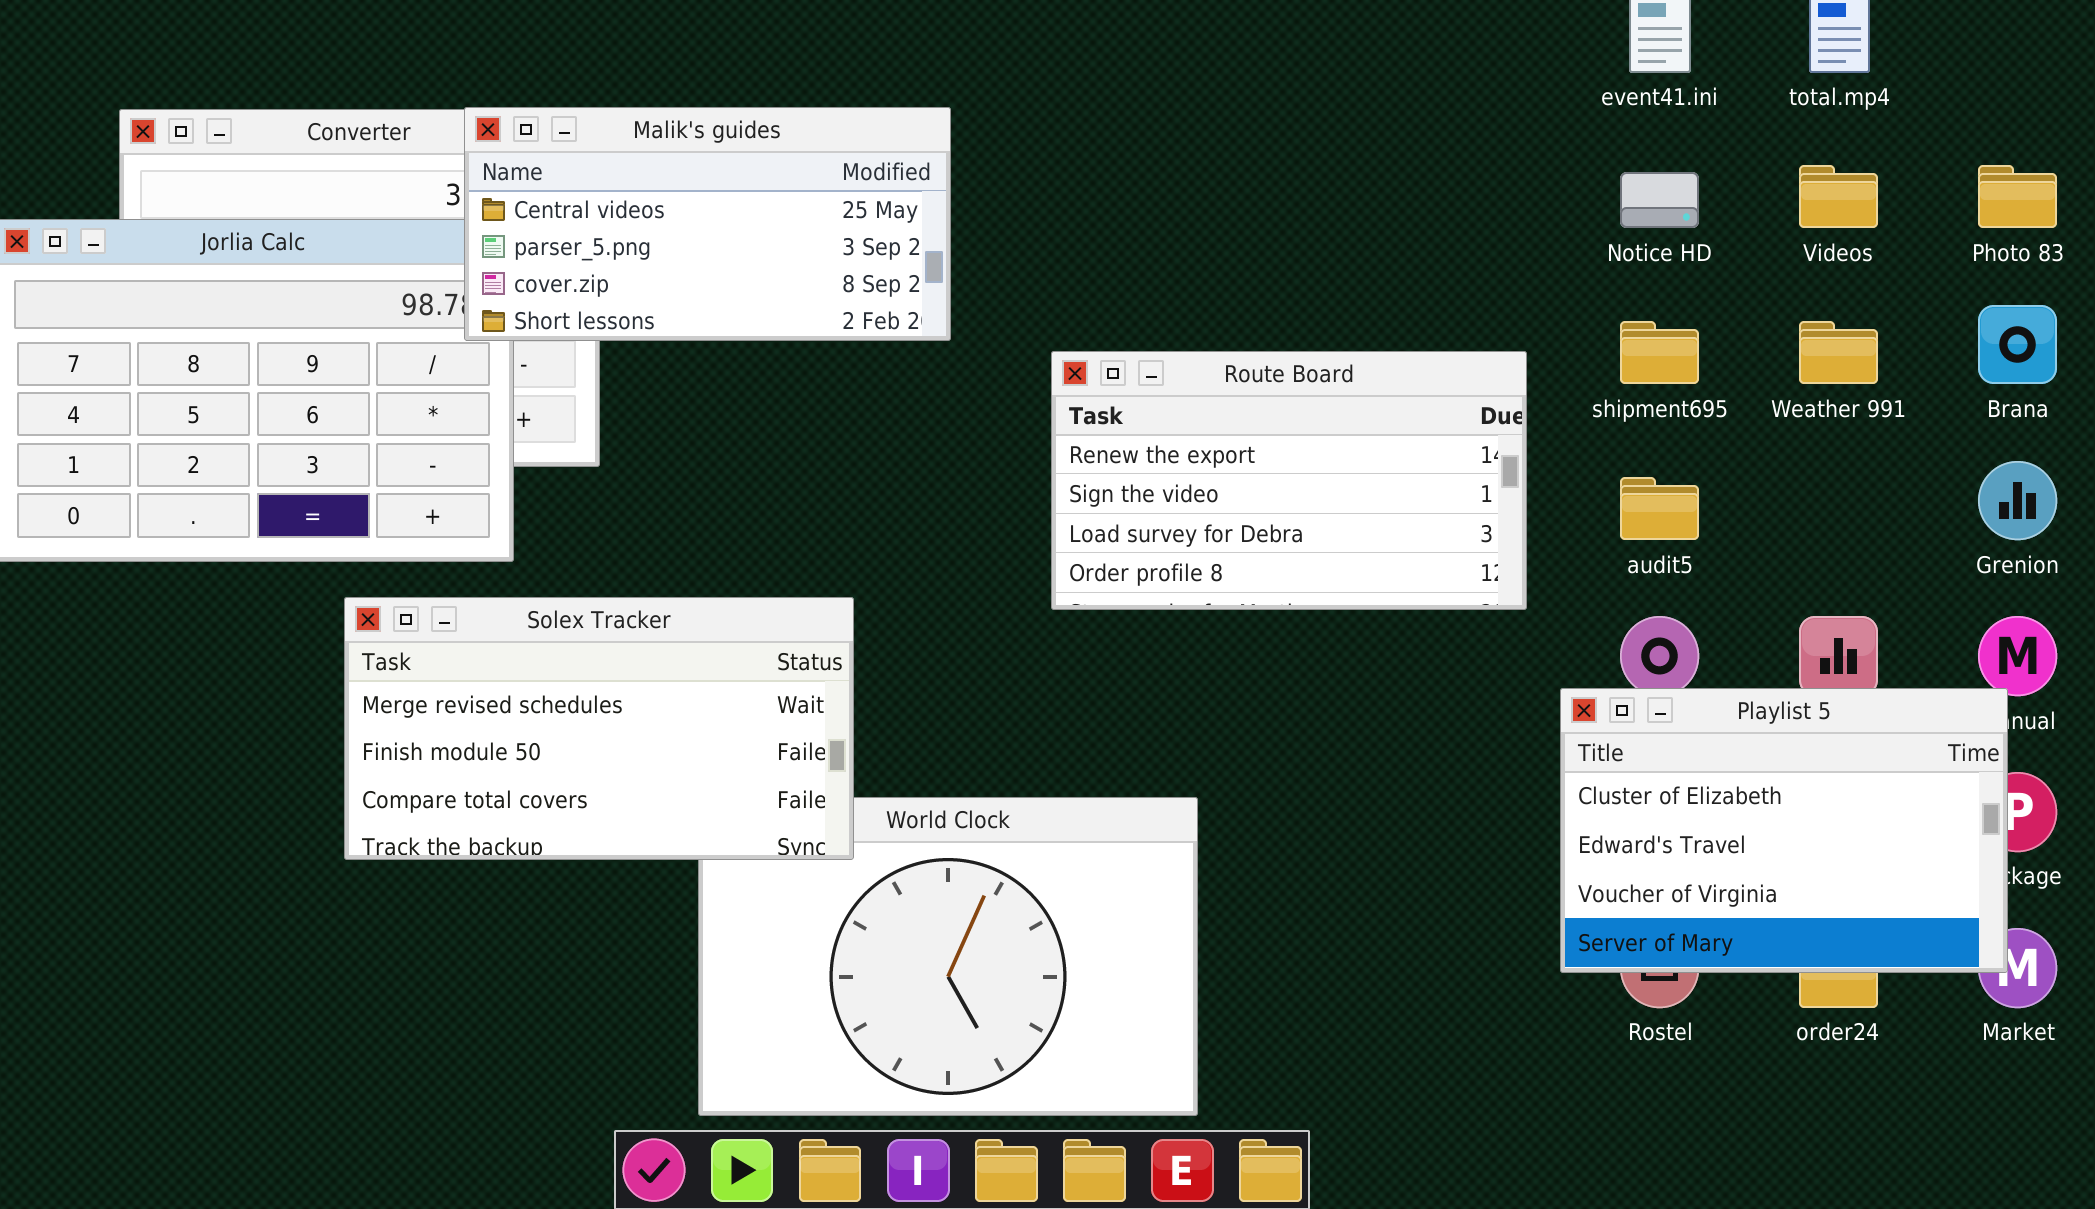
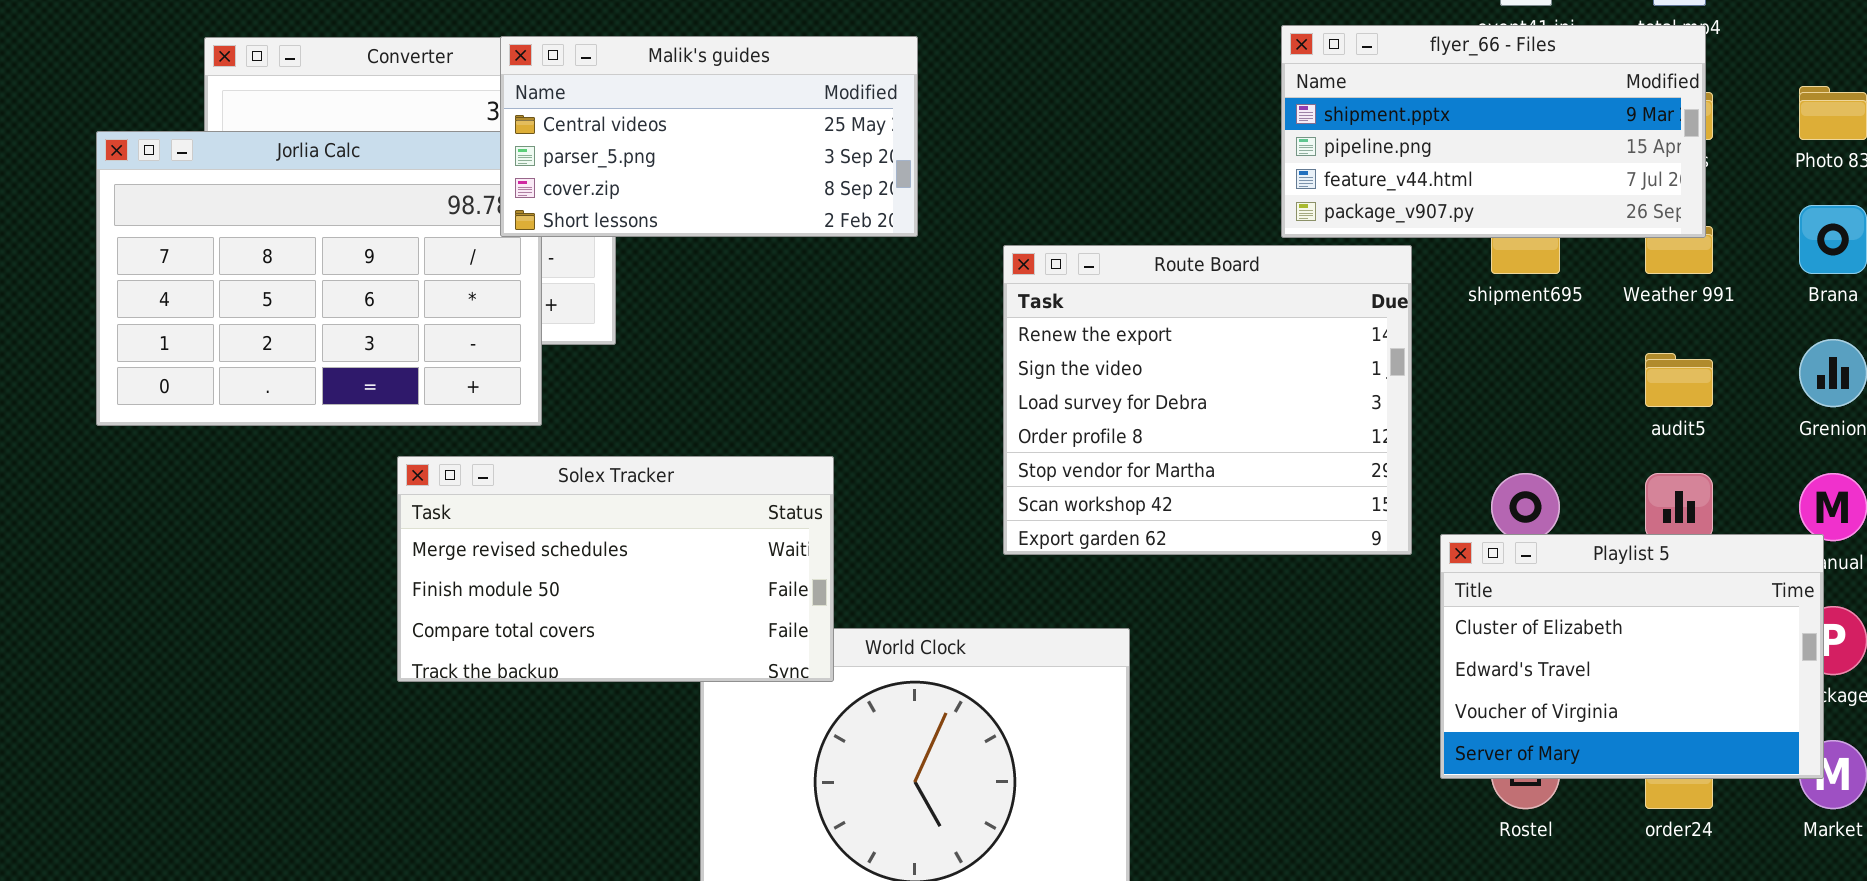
flyer_66 - Files: none -> [1281,25,1706,238], opened
Route Board: [1051,351,1527,610] -> [1003,245,1412,555], resized
audit5: [1620,477,1699,540] -> [1645,353,1713,407], moved

